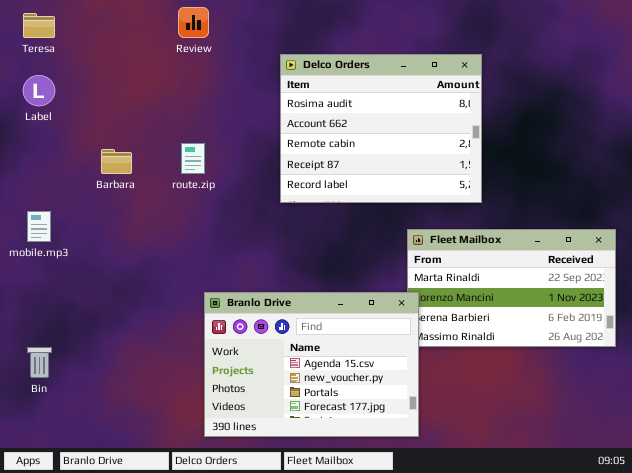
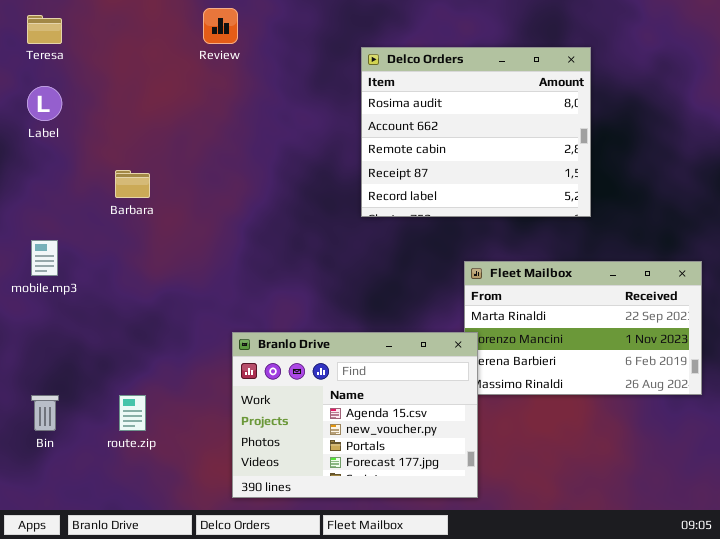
Delco Orders: [280,54,482,203] -> [361,47,591,217], moved
route.zip: [181,143,205,174] -> [119,395,146,431], moved

